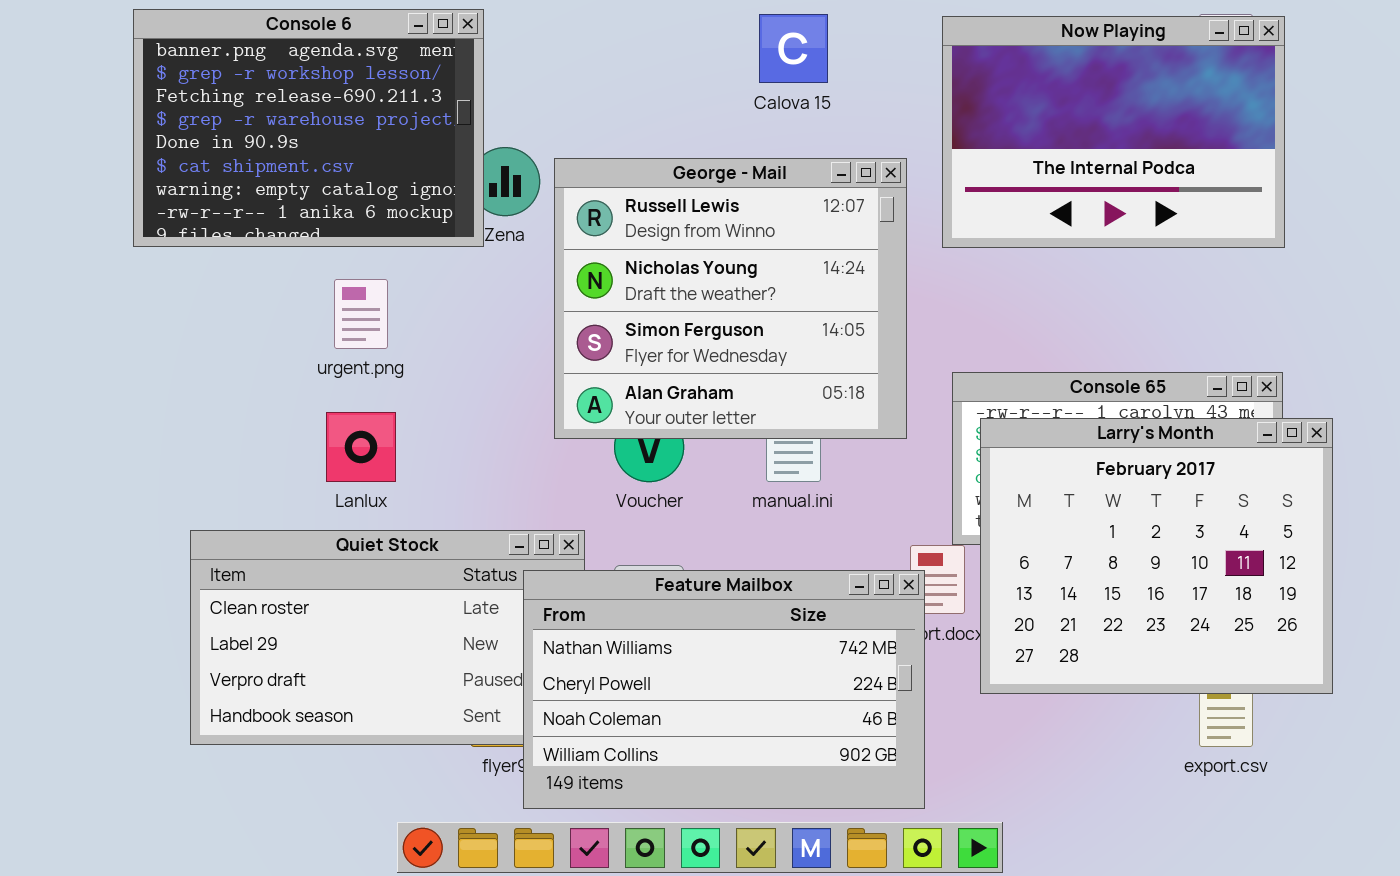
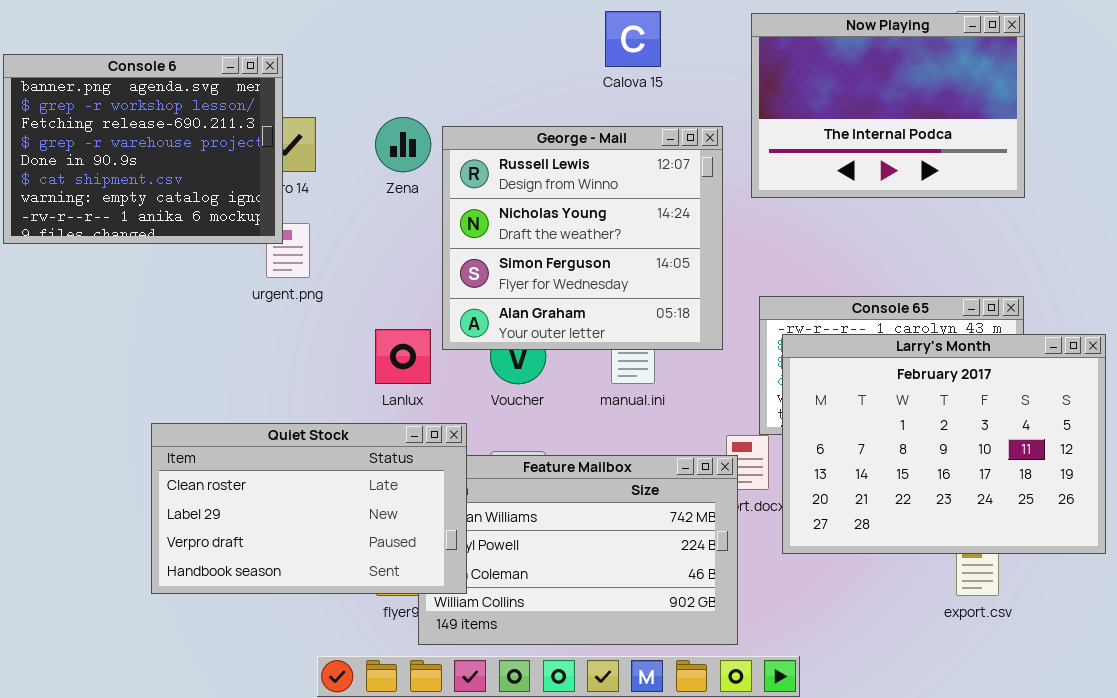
Console 6: [133,9,484,247] -> [3,54,283,244], moved
Lanlux: [326,412,396,482] -> [375,329,431,384], moved
Larry's Month: [980,418,1333,694] -> [782,334,1106,554], resized
Quiet Stock: [190,530,585,745] -> [151,423,467,594], raised

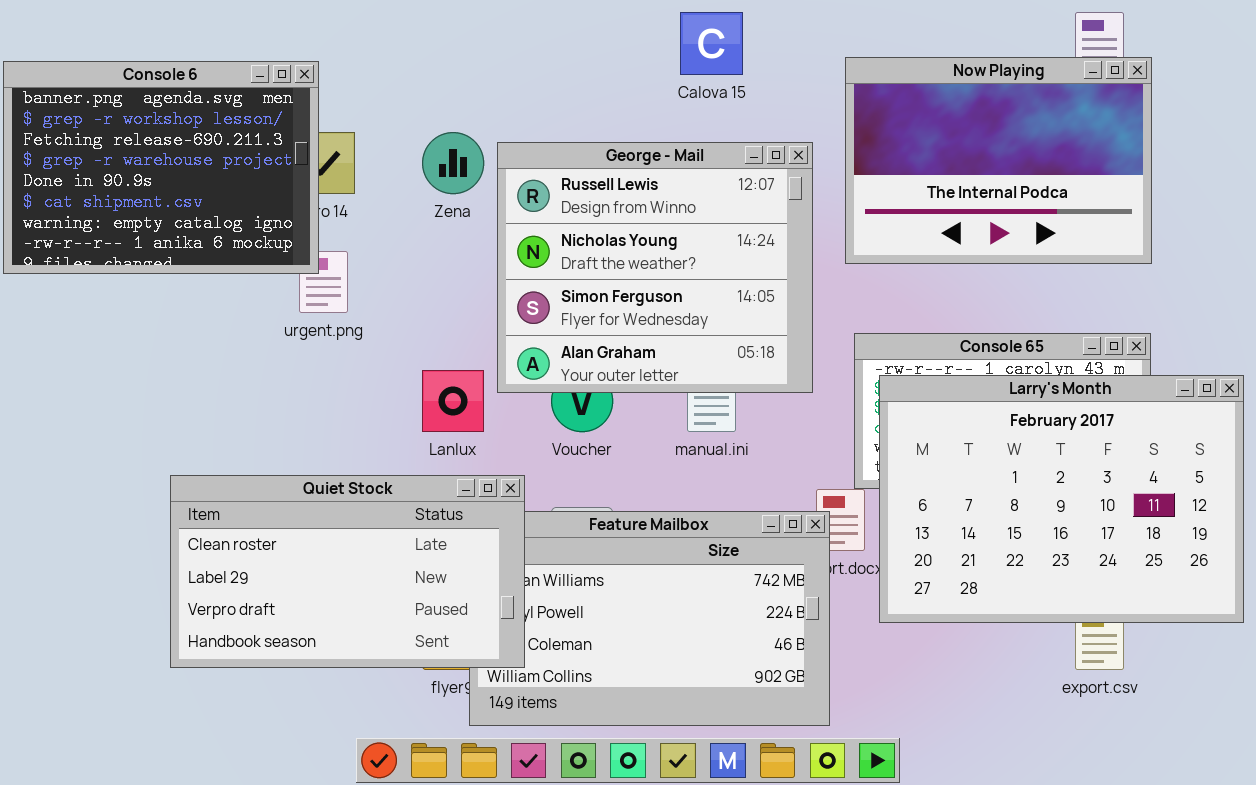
Now Playing: [751,13,1025,198] -> [845,57,1152,264], moved

